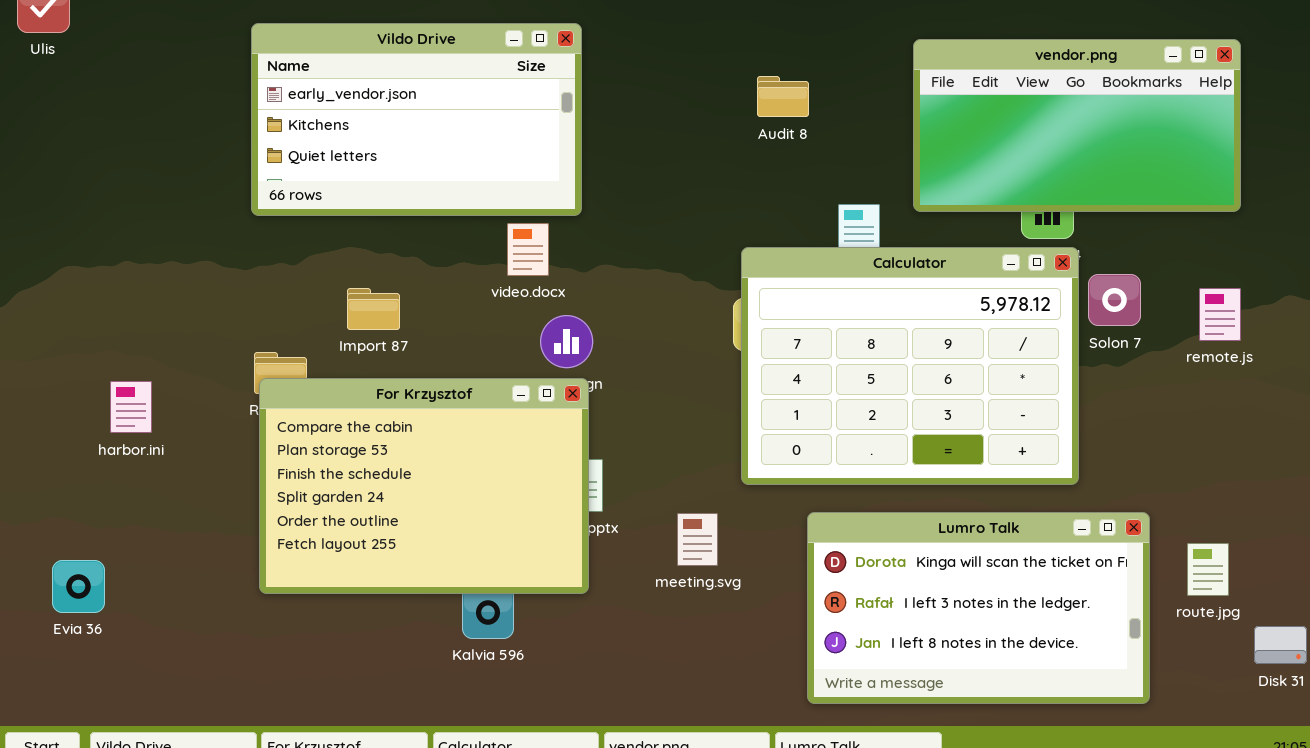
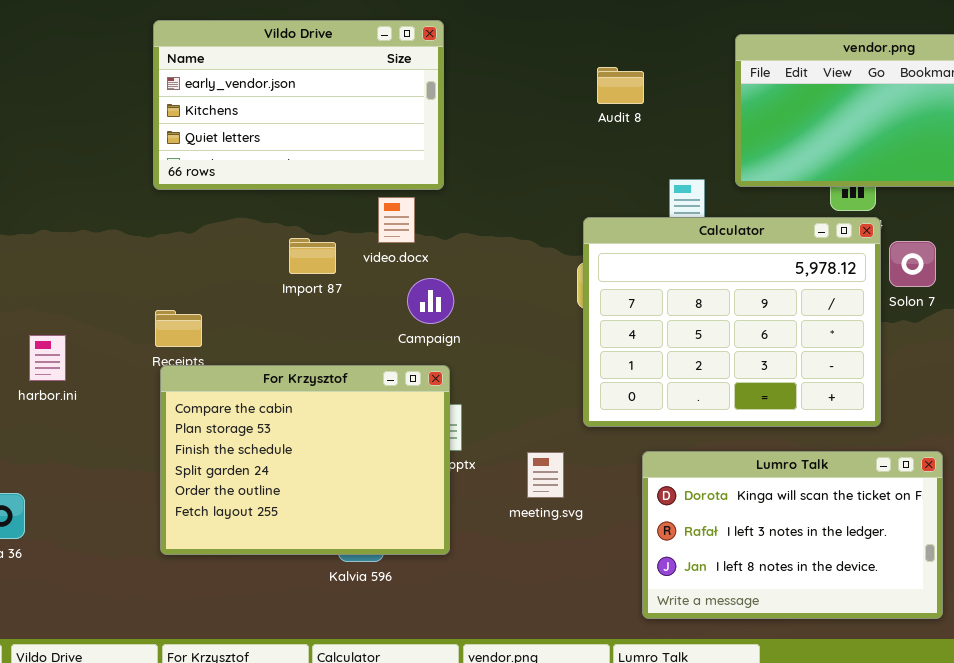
Import 87: [347,288,400,330] -> [289,238,336,274], moved
For Krzysztof: [259,378,589,594] -> [160,365,450,555], moved

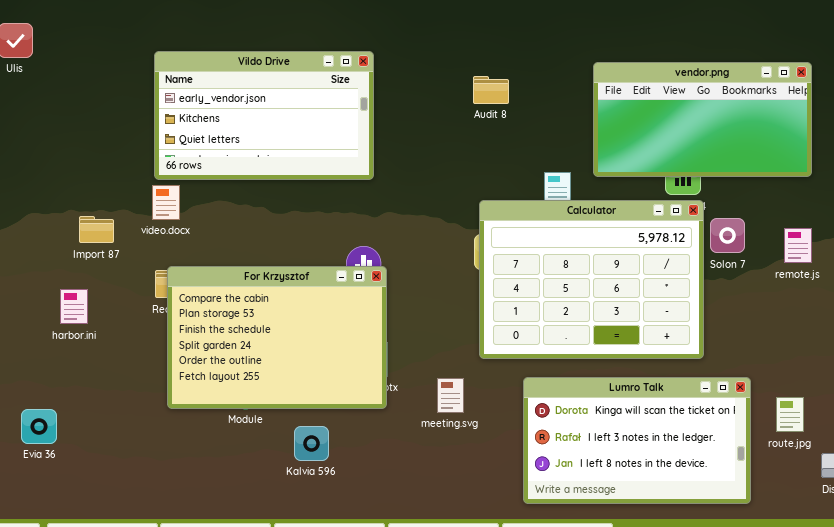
Audit 8: [597,67,644,104] -> [473,76,509,104], moved
video.docx: [378,197,415,243] -> [152,185,180,220], moved
Import 87: [289,238,336,274] -> [79,216,114,243], moved
For Krzysztof: [160,365,450,555] -> [167,266,387,409], moved

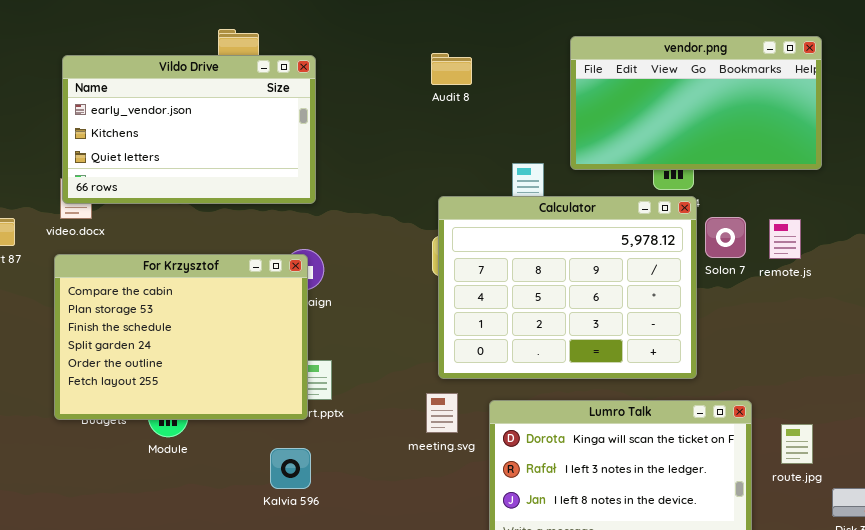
Vildo Drive: [154,51,374,180] -> [62,55,316,204], moved
remote.js: [784,228,812,263] -> [769,219,801,259], moved
For Krzysztof: [167,266,387,409] -> [54,254,308,420], moved
meeting.svg: [437,378,464,413] -> [426,393,458,433], moved
Kalvia 596: [294,426,329,461] -> [270,448,311,489], moved

